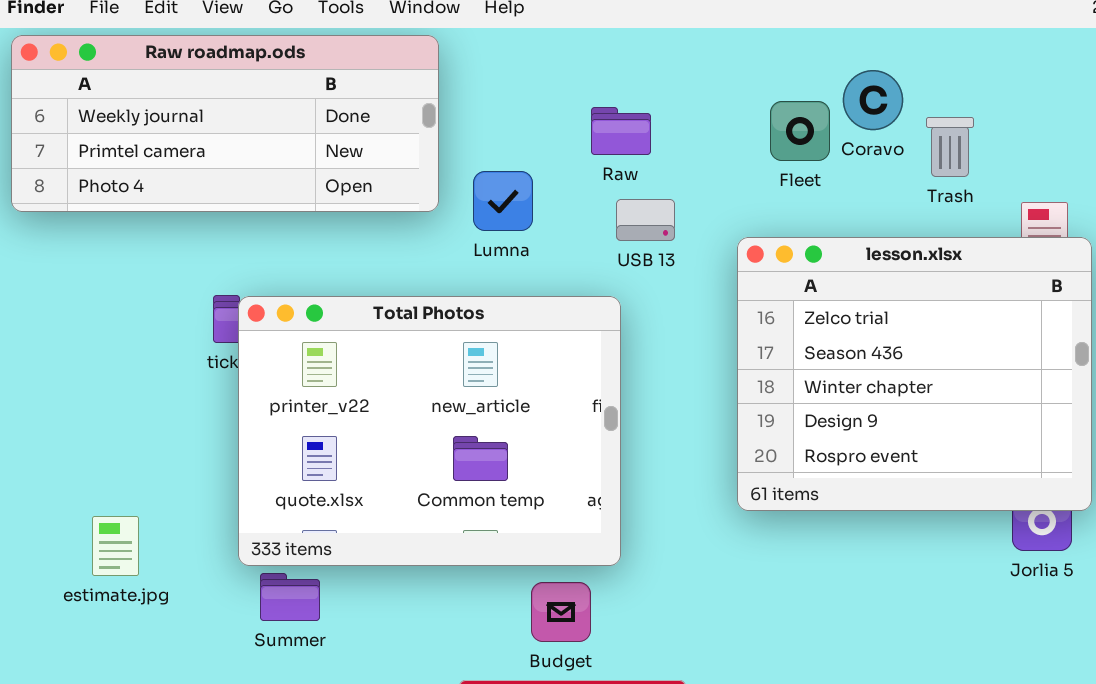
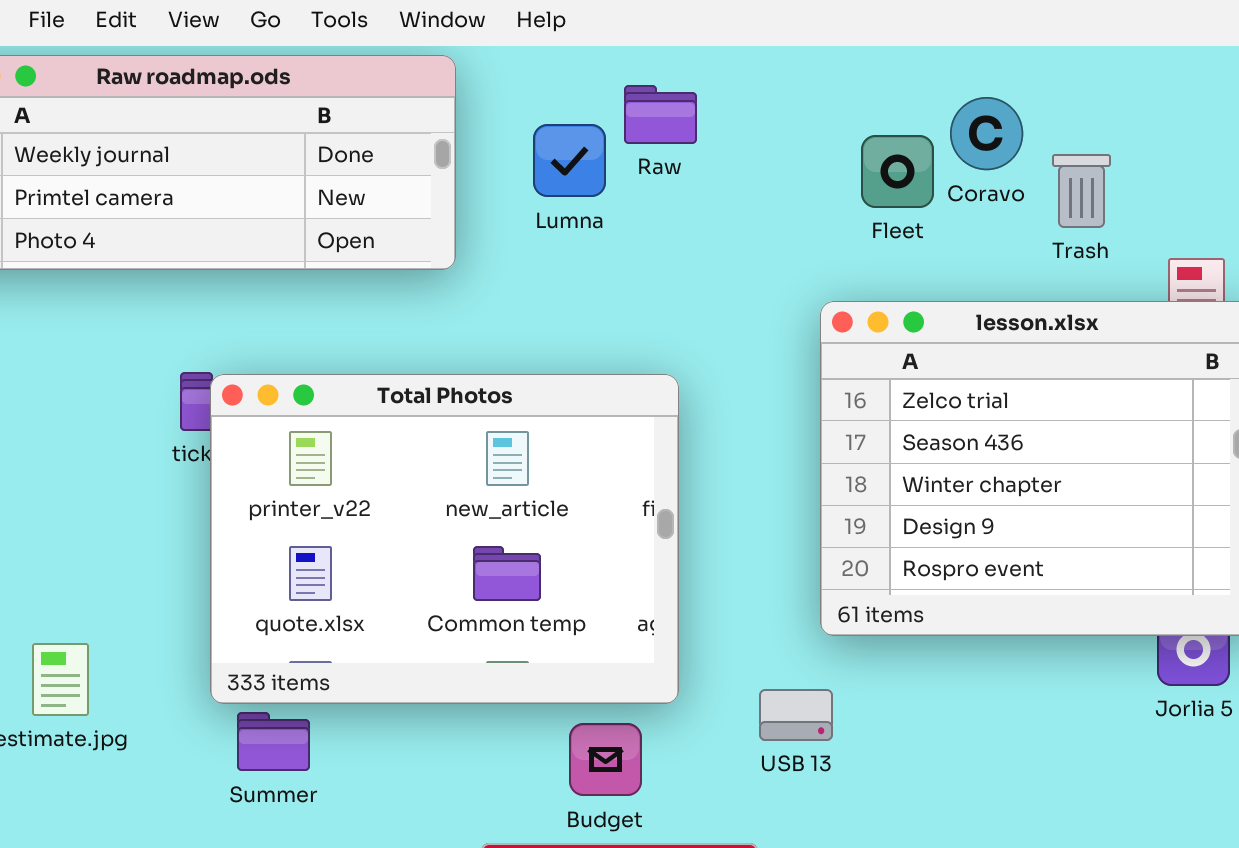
Raw: [591,107,651,155] -> [624,85,697,144], moved
Lumna: [473,171,533,231] -> [533,124,606,197], moved
USB 13: [616,199,675,241] -> [759,689,833,741], moved

